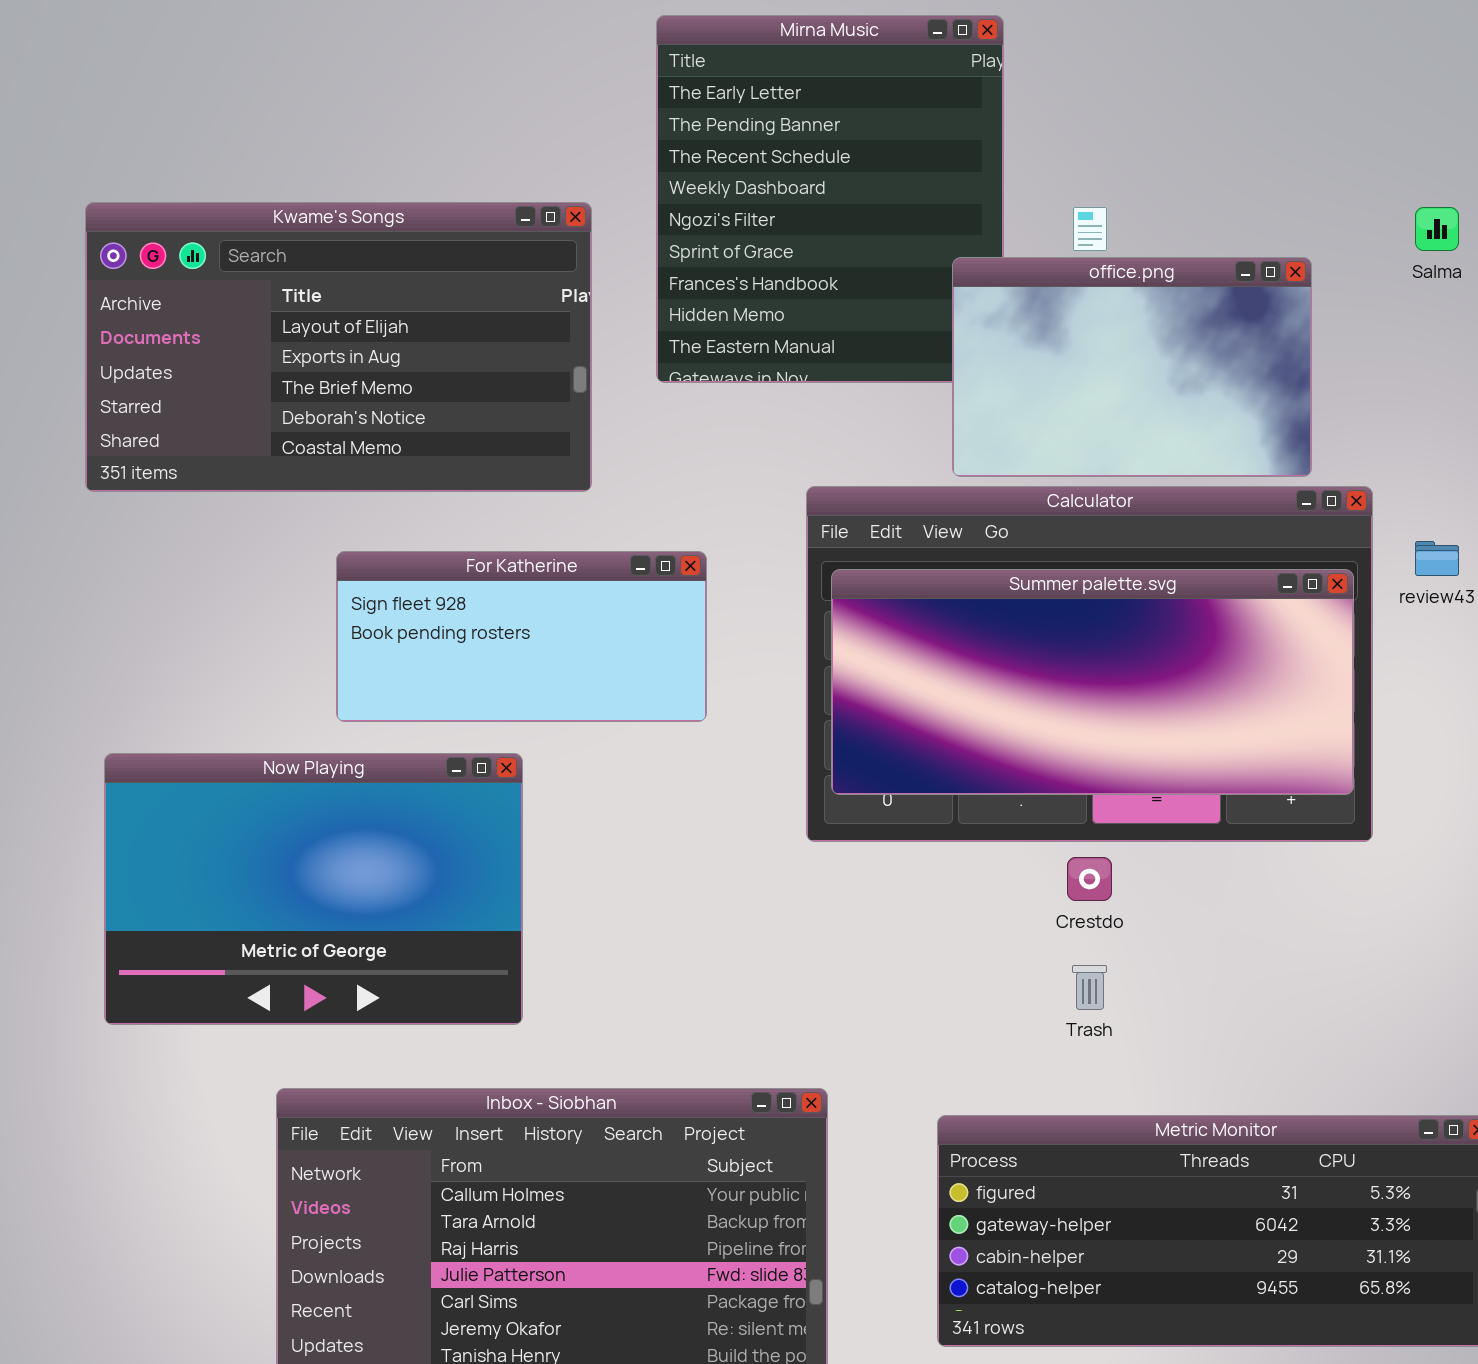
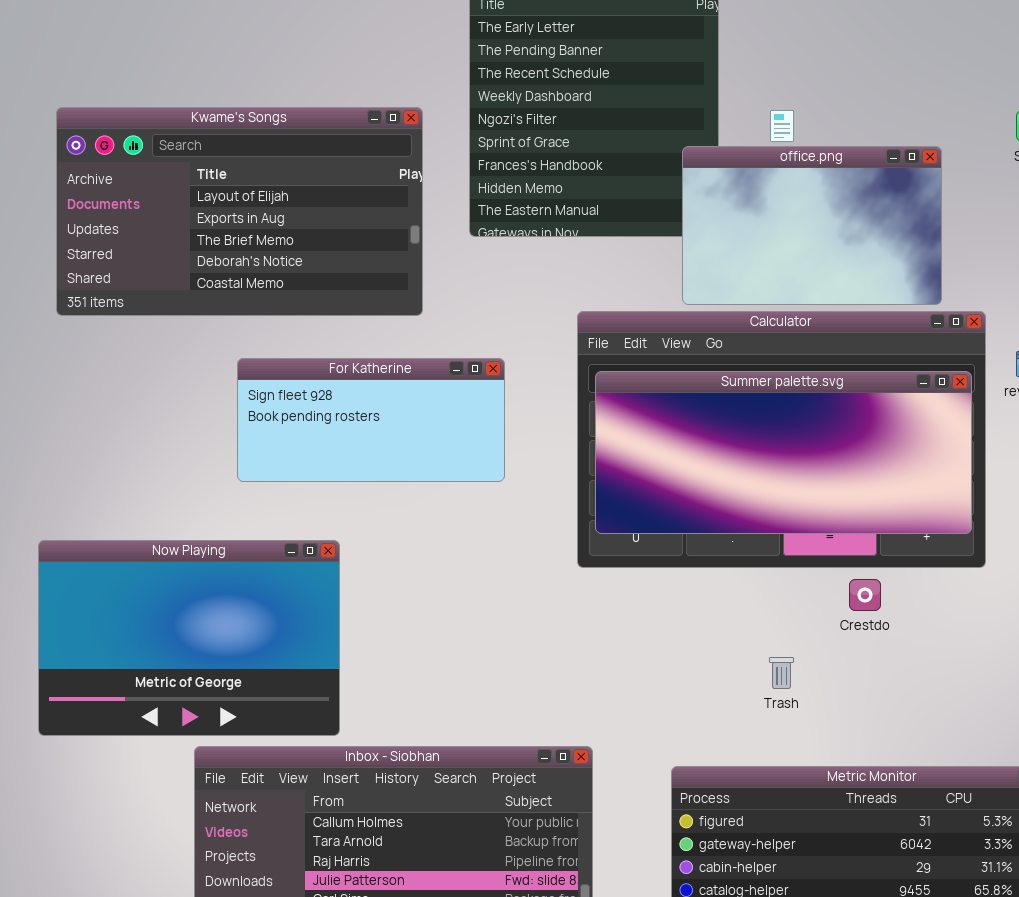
Now Playing: [104,753,523,1025] -> [38,540,340,736], moved
Crestdo: [1067,857,1112,901] -> [849,579,881,611], moved

